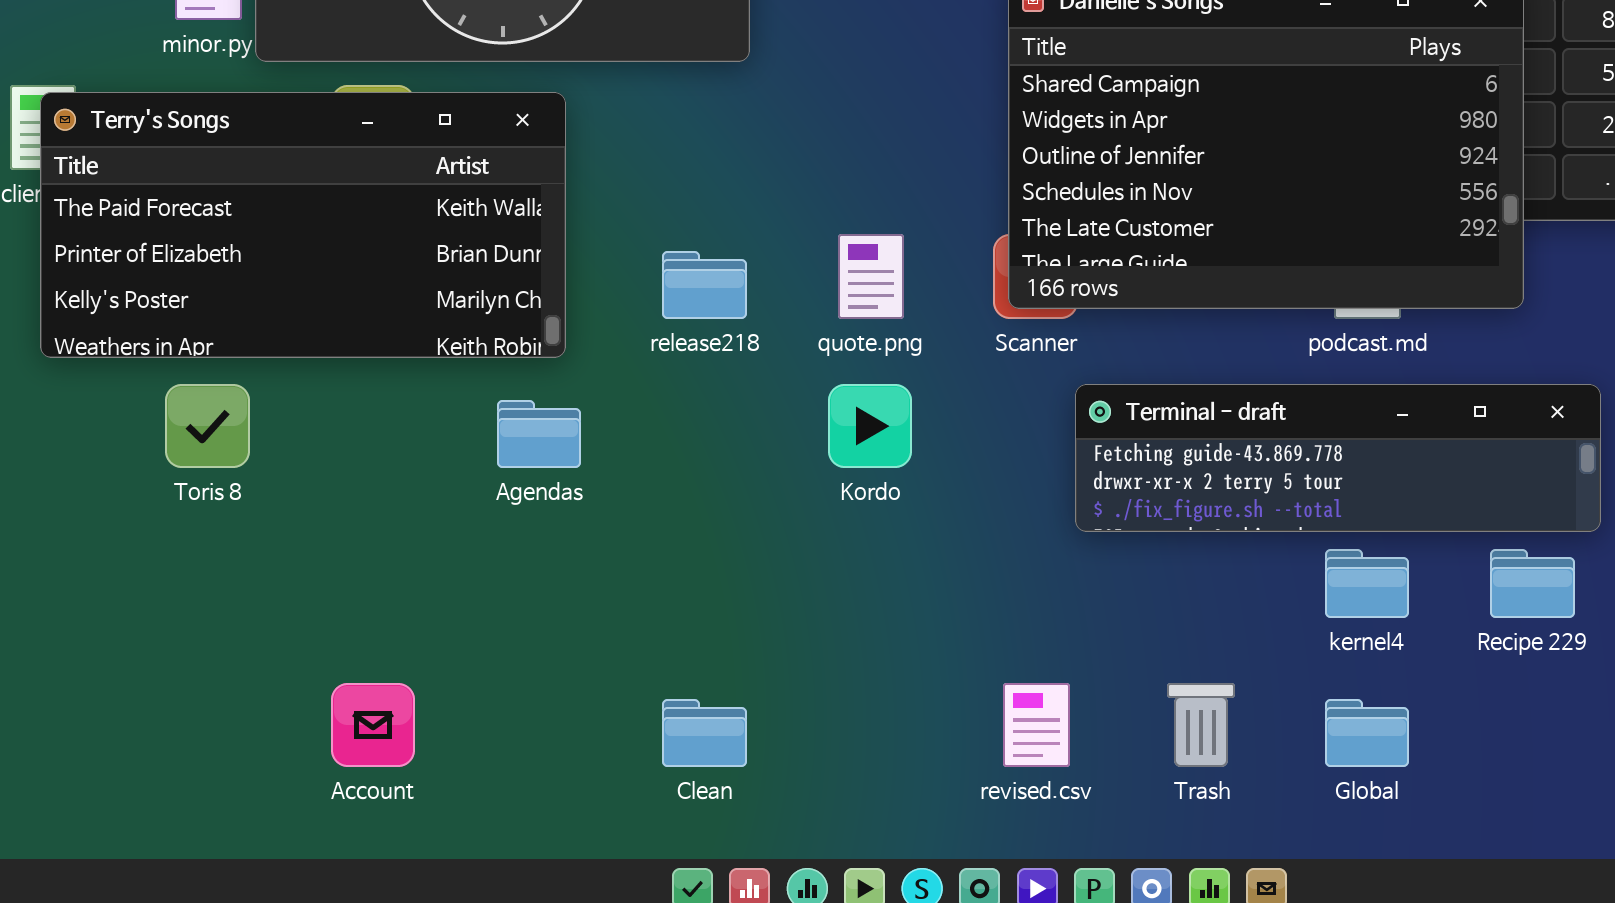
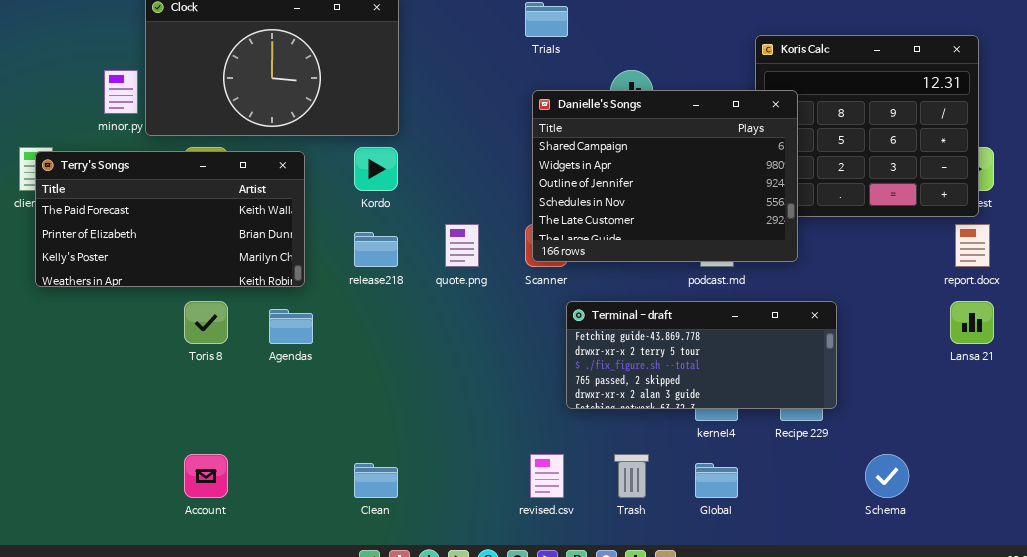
Toris 8: [165,384,250,468] -> [184,301,228,344], moved
Kordo: [828,384,912,468] -> [354,147,398,191], moved
Terminal - draft: [1075,384,1601,532] -> [566,301,837,409], resized

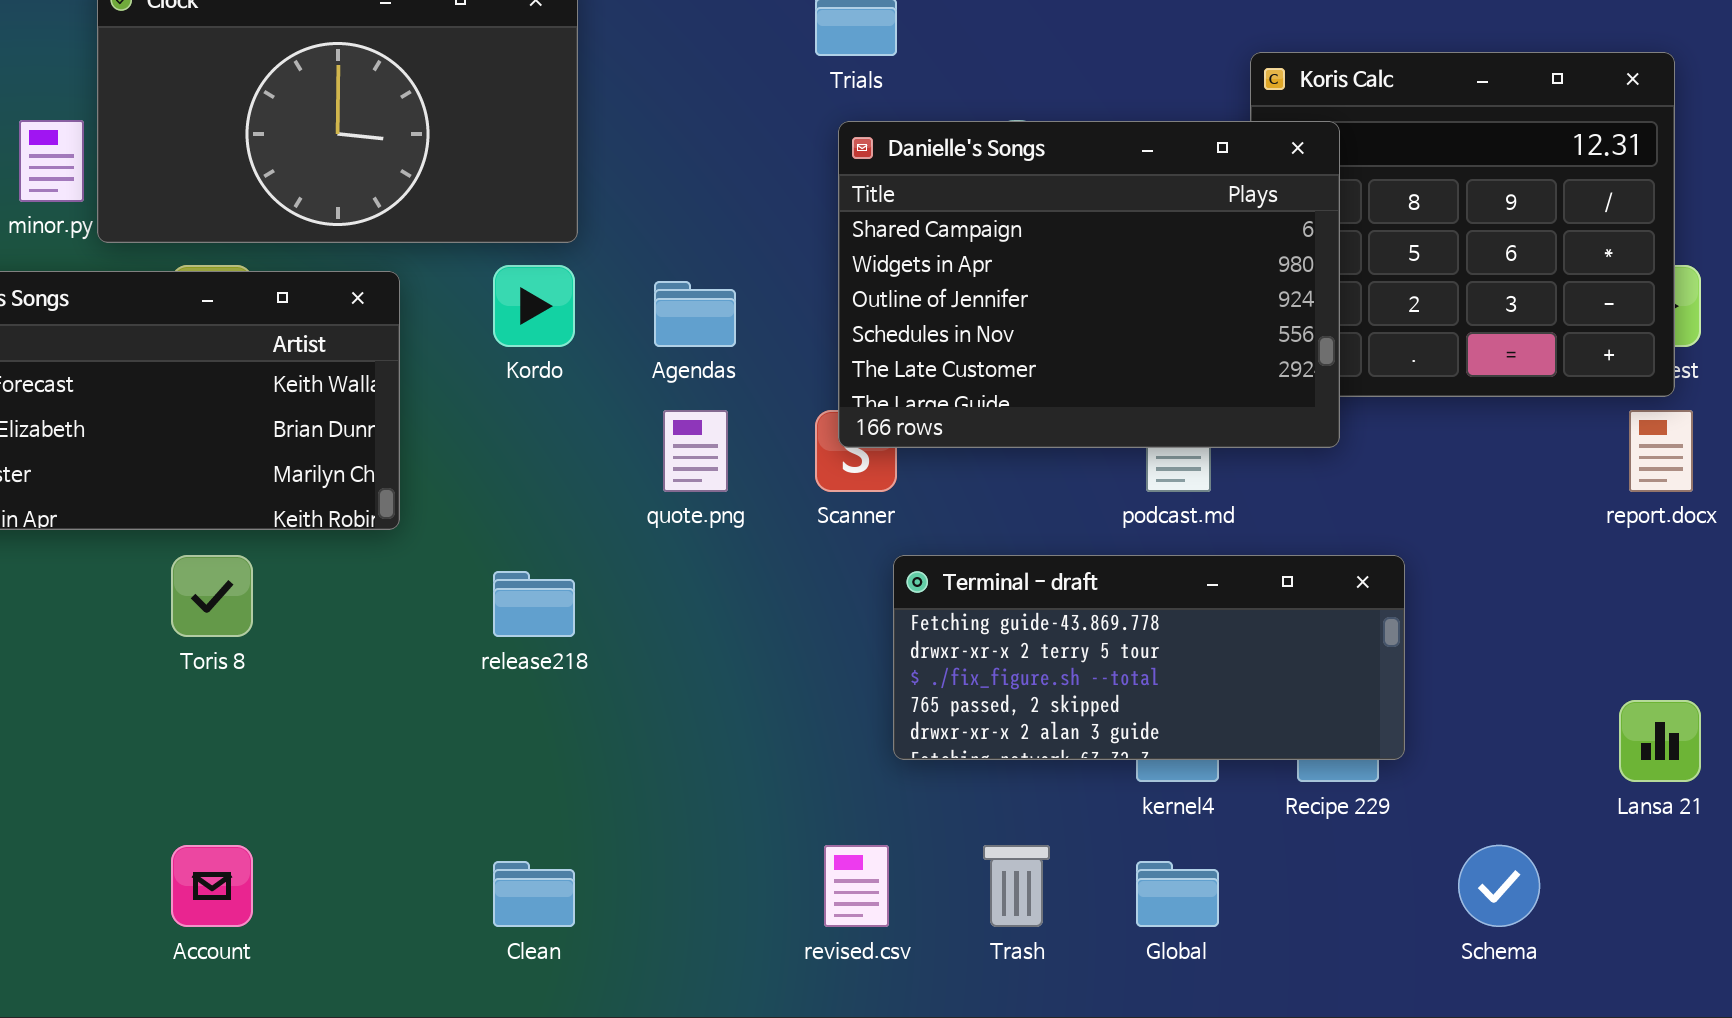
Danielle's Songs: [532,90,798,262] -> [838,121,1340,448], moved
release218: [354,232,398,267] -> [493,571,575,637], moved
Lansa 21: [950,301,994,344] -> [1619,700,1701,782], moved
Agendas: [269,309,313,344] -> [654,281,736,347], moved

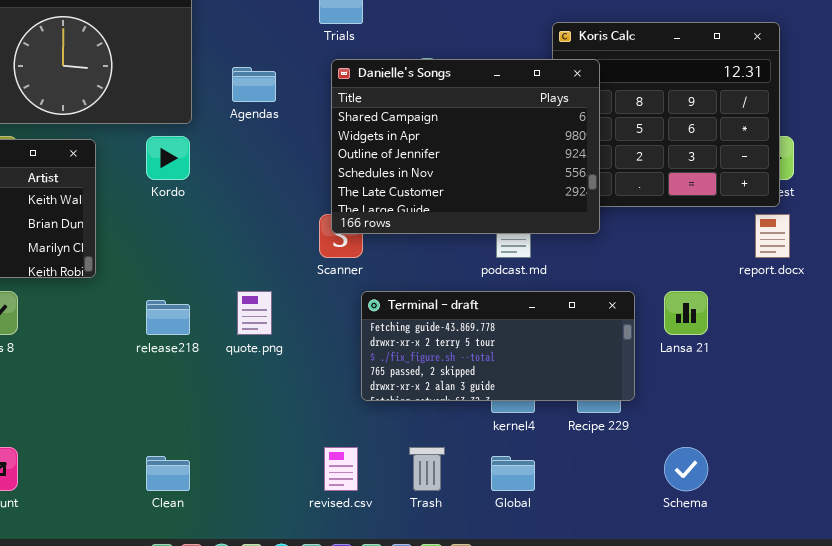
Agendas: [654,281,736,347] -> [232,67,276,102], moved
quote.png: [663,410,728,492] -> [237,291,272,335], moved
Lansa 21: [1619,700,1701,782] -> [664,291,708,335], moved

